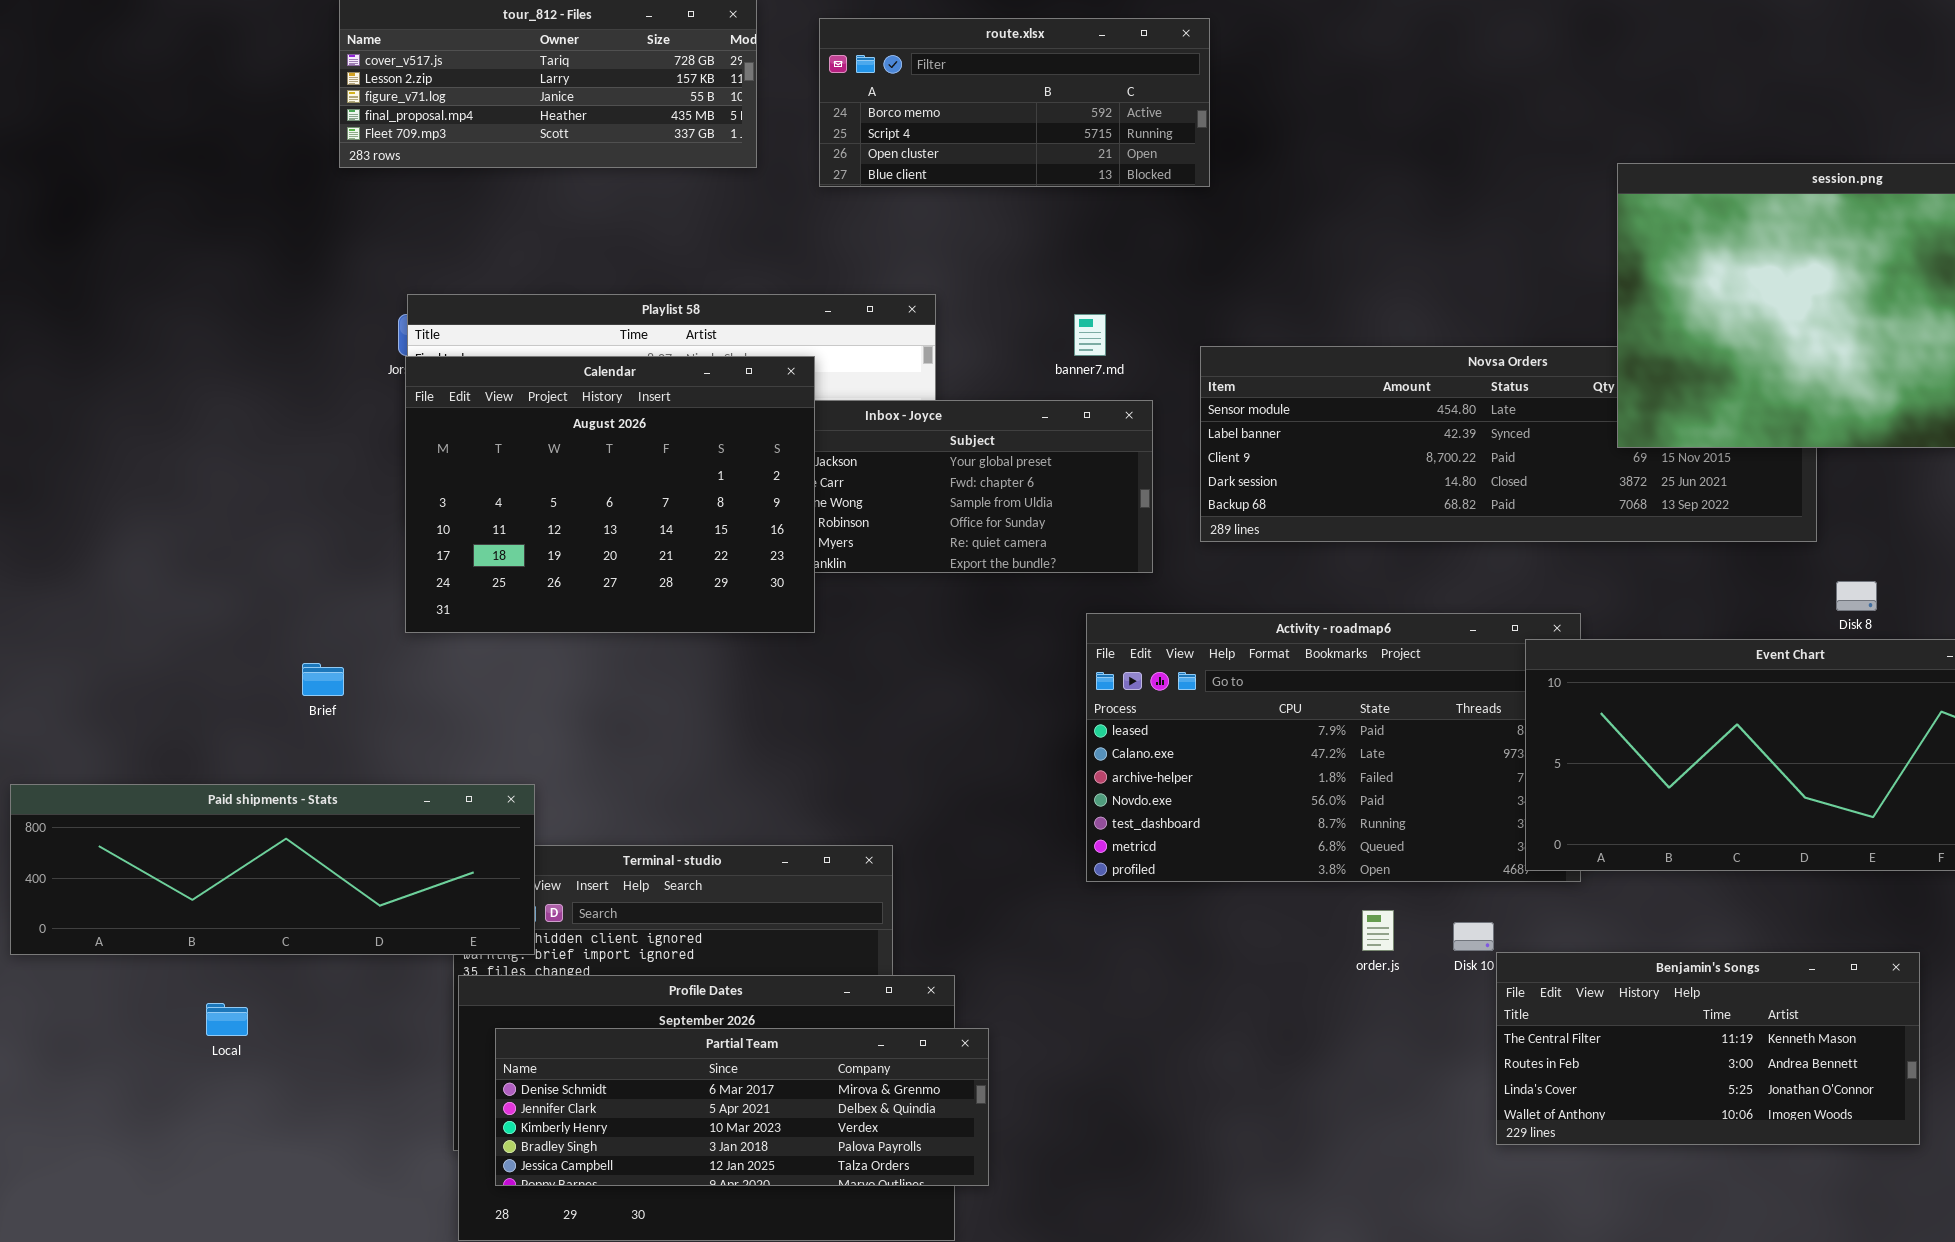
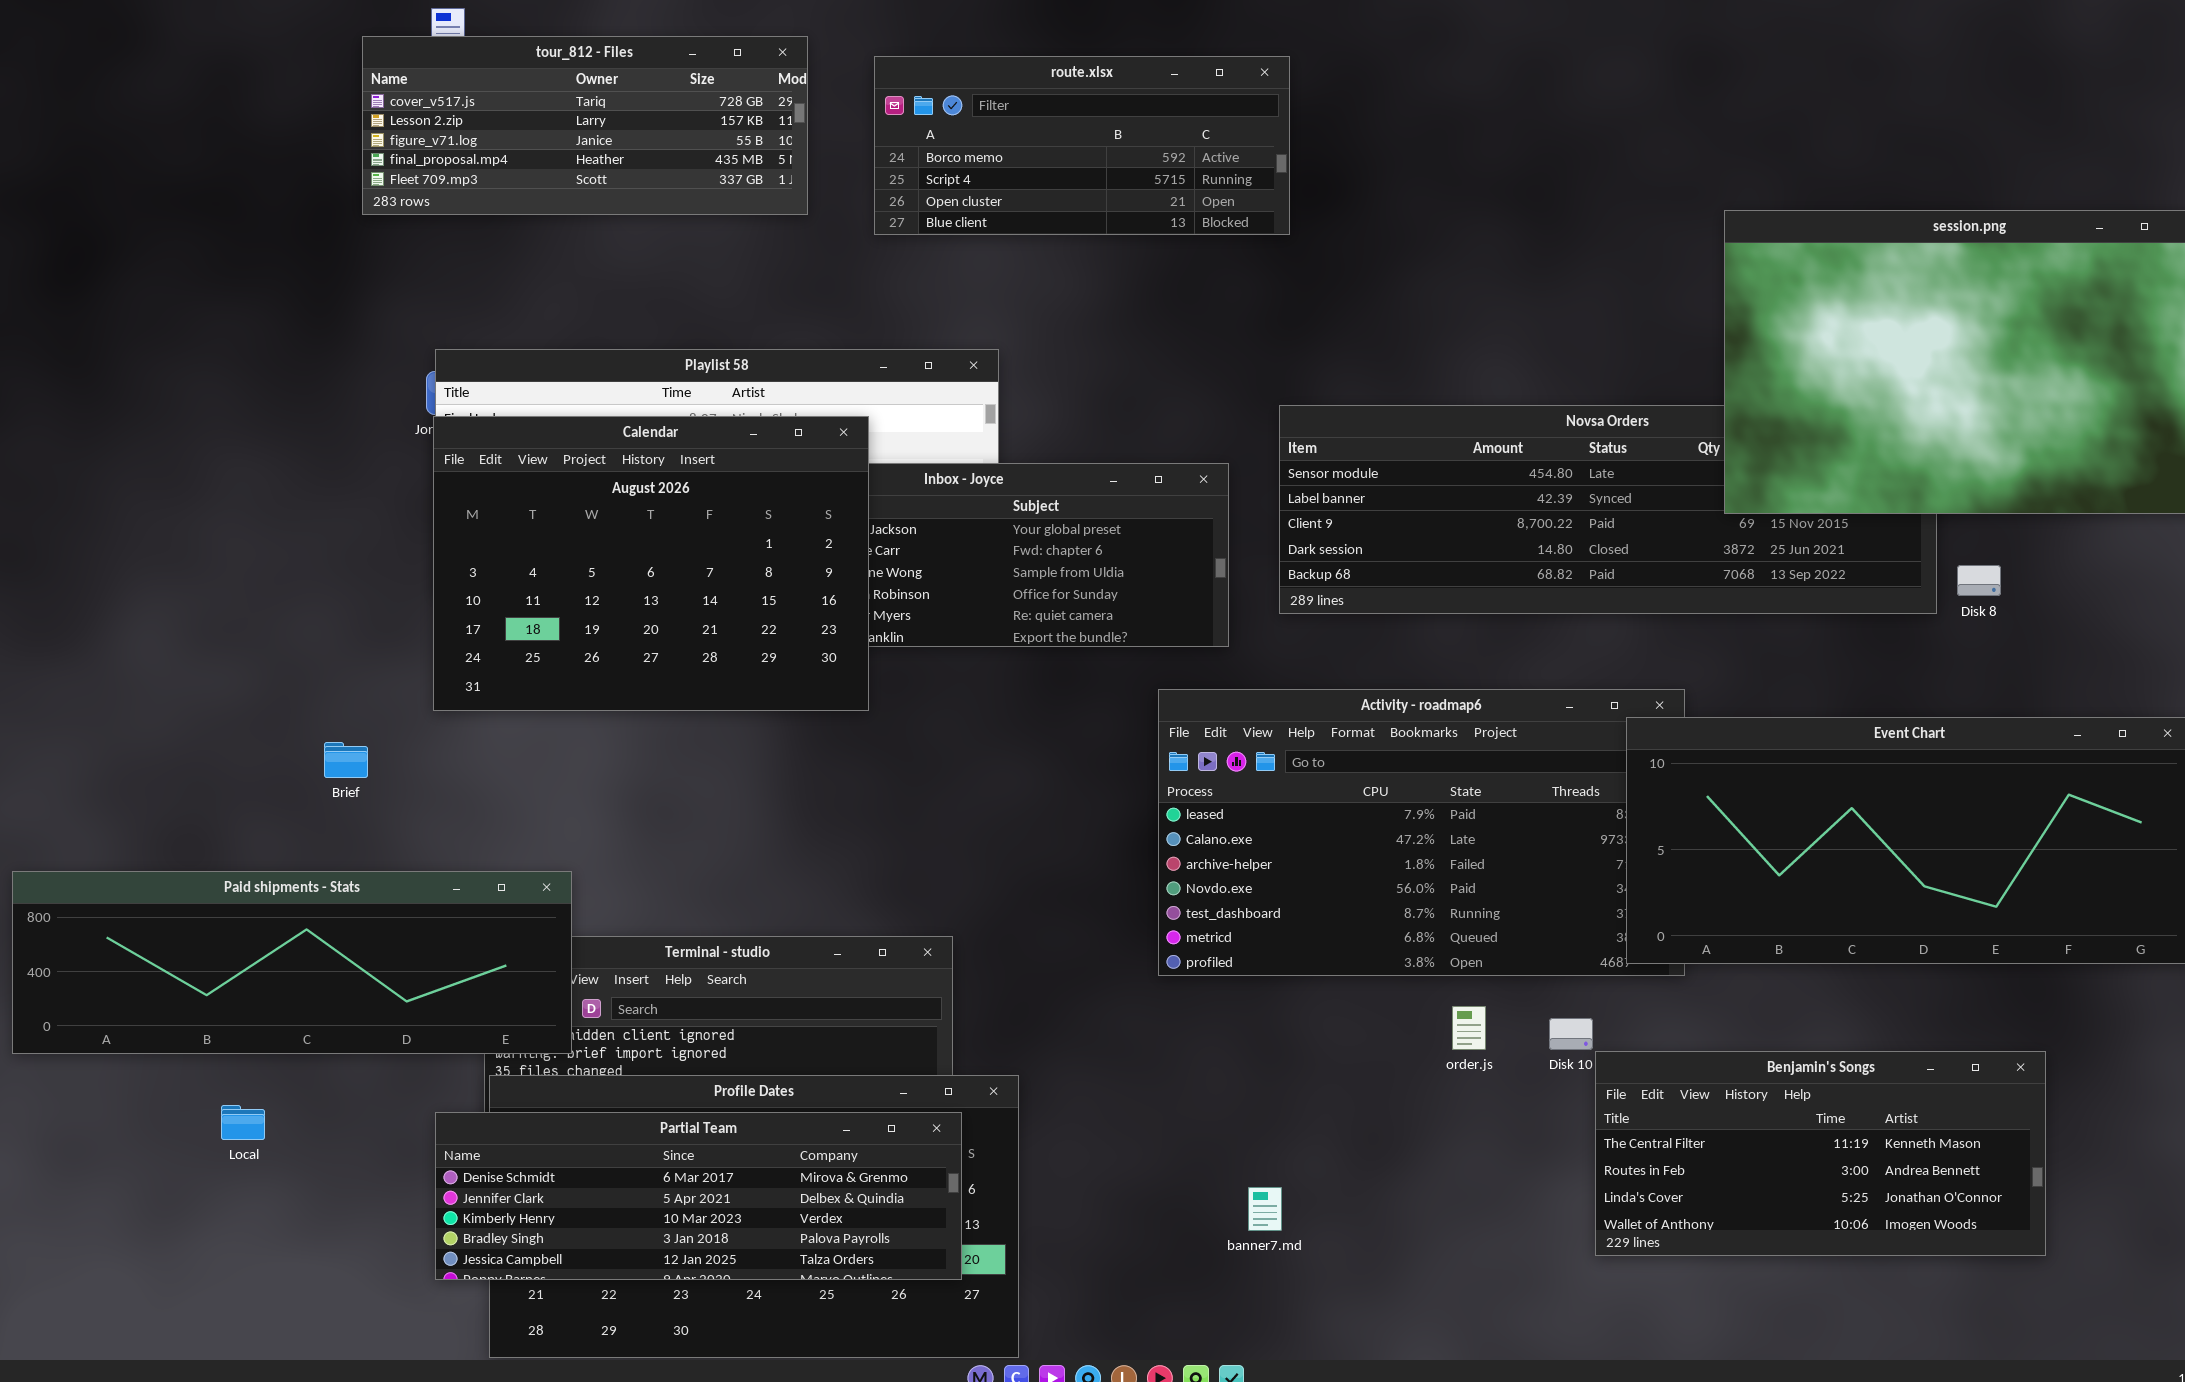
banner7.md: [1074,314,1106,356] -> [1248,1187,1282,1231], moved
Disk 8: [1836,581,1877,611] -> [1957,565,2001,596], moved
Partial Team: [495,1028,989,1186] -> [435,1112,962,1280], moved

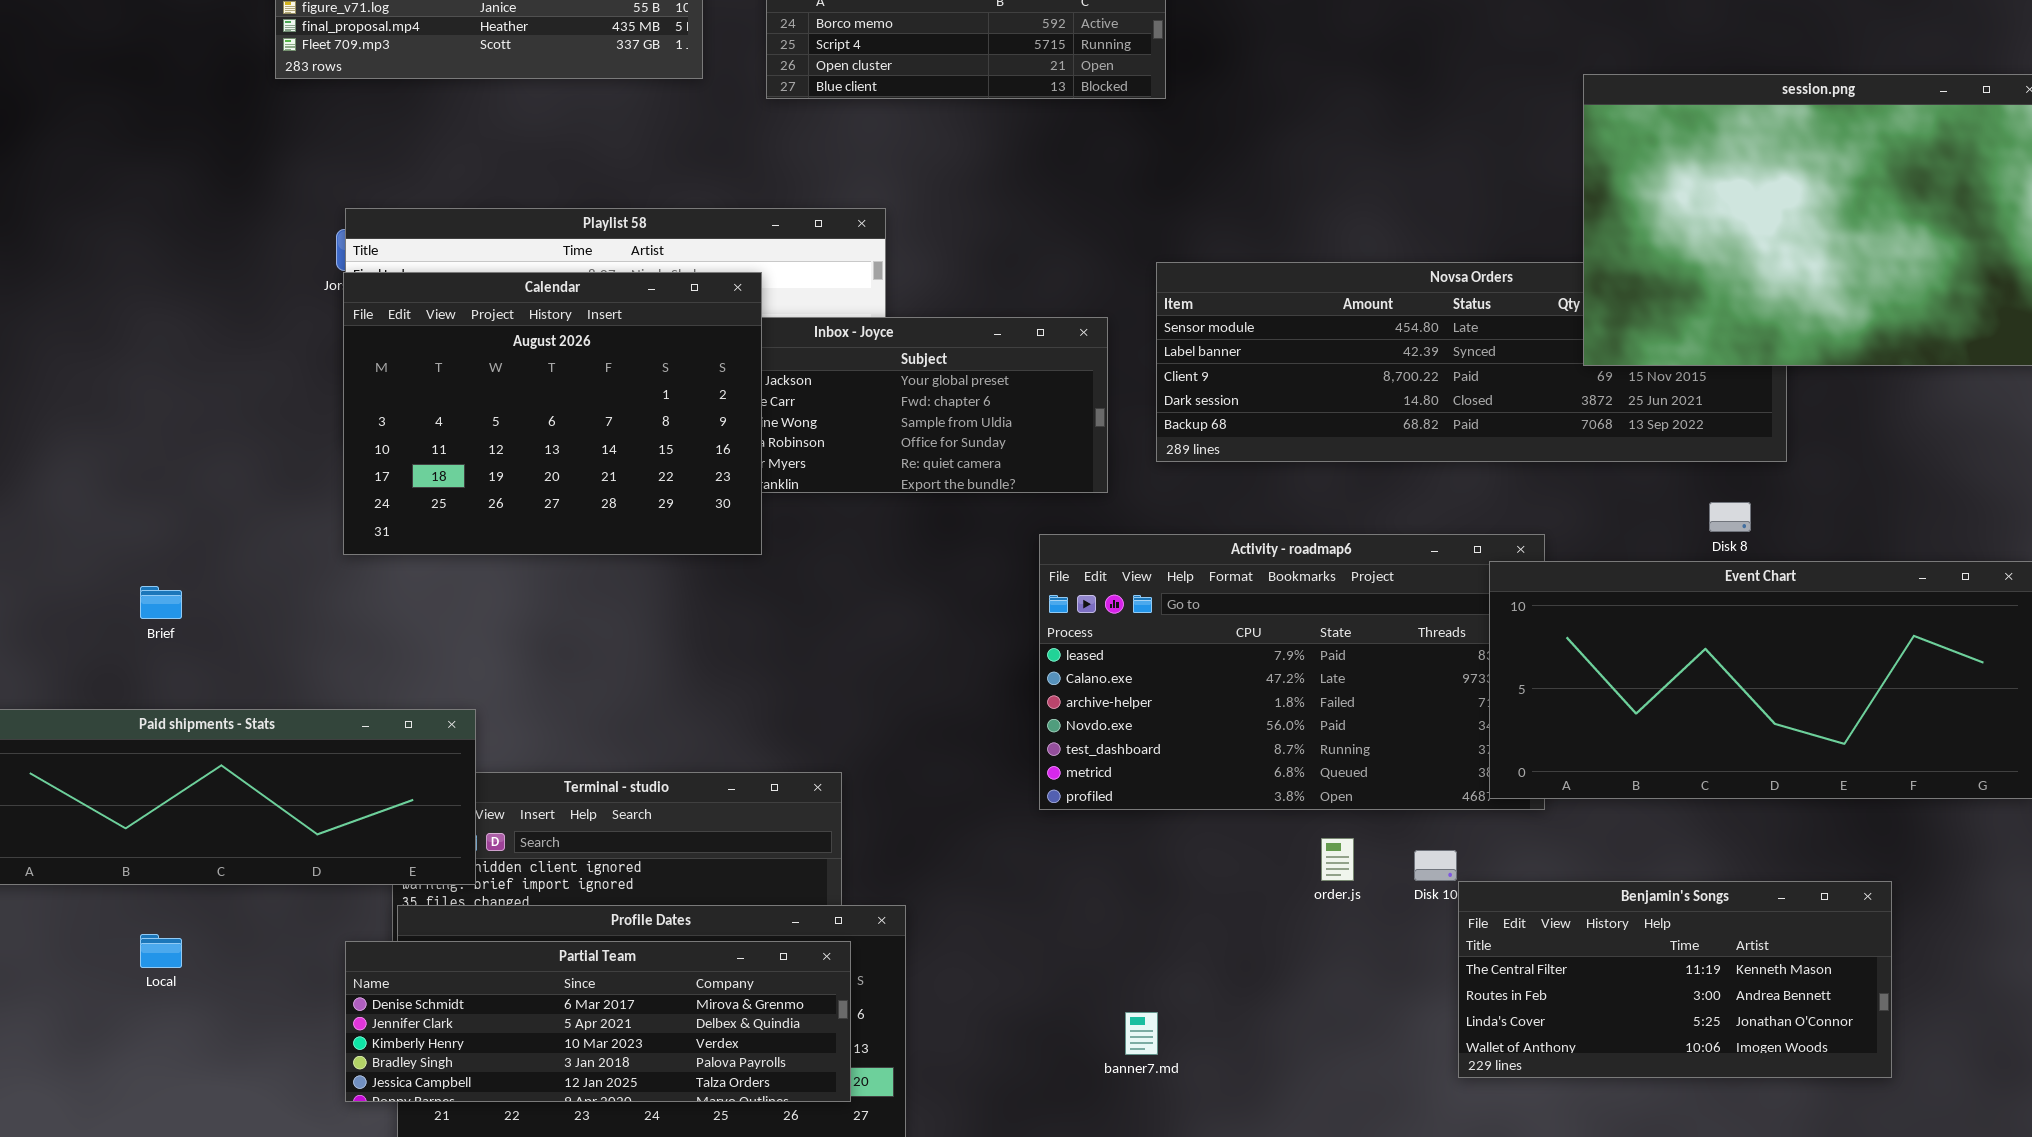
Disk 8: [1957,565,2001,596] -> [1709,502,1751,532], moved
Brief: [324,742,368,778] -> [140,586,182,619], moved

